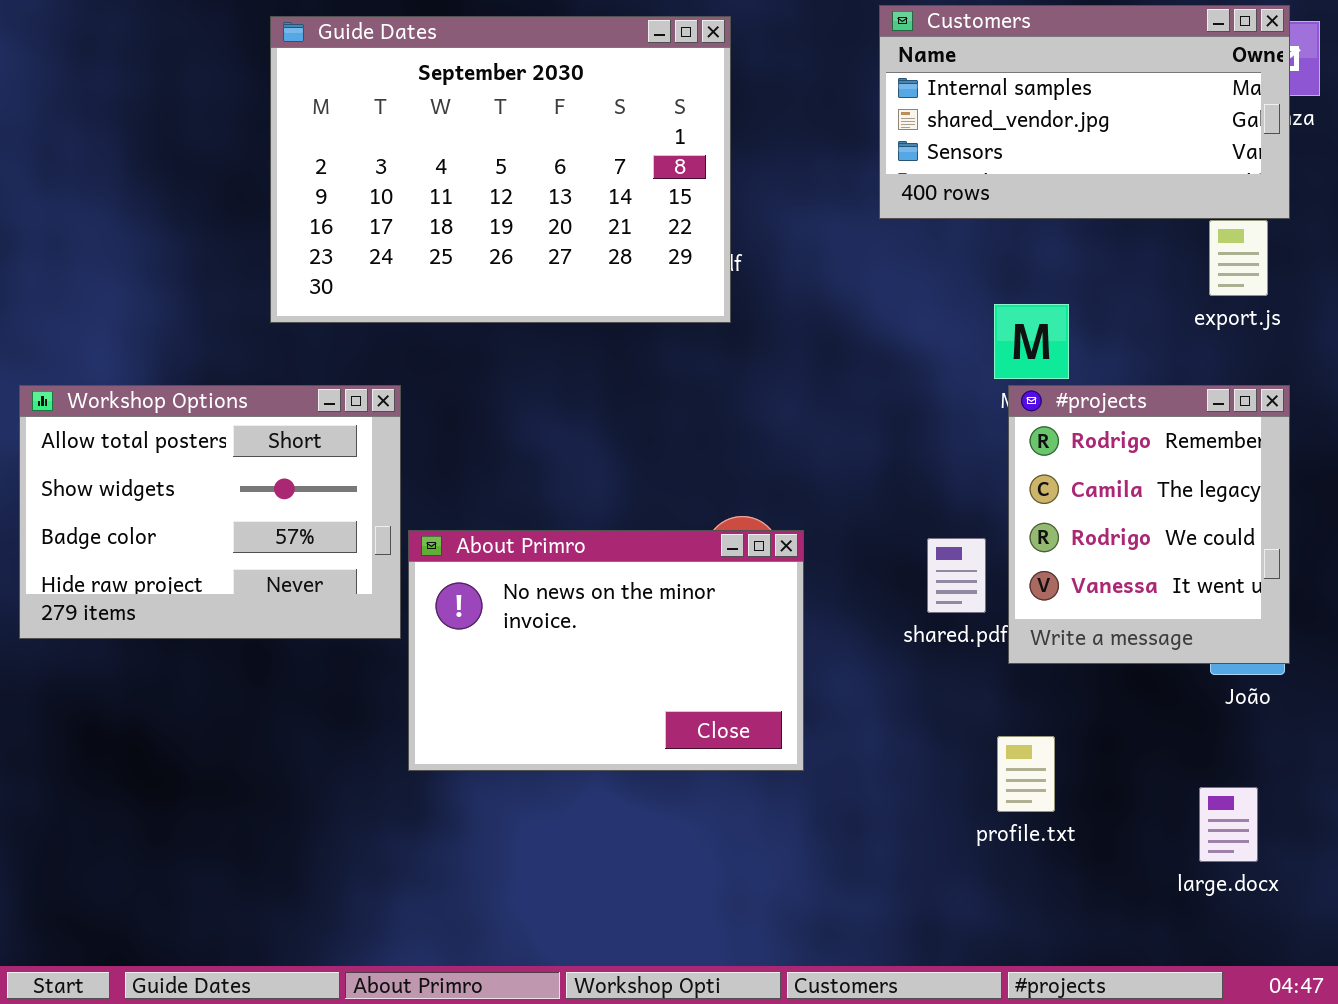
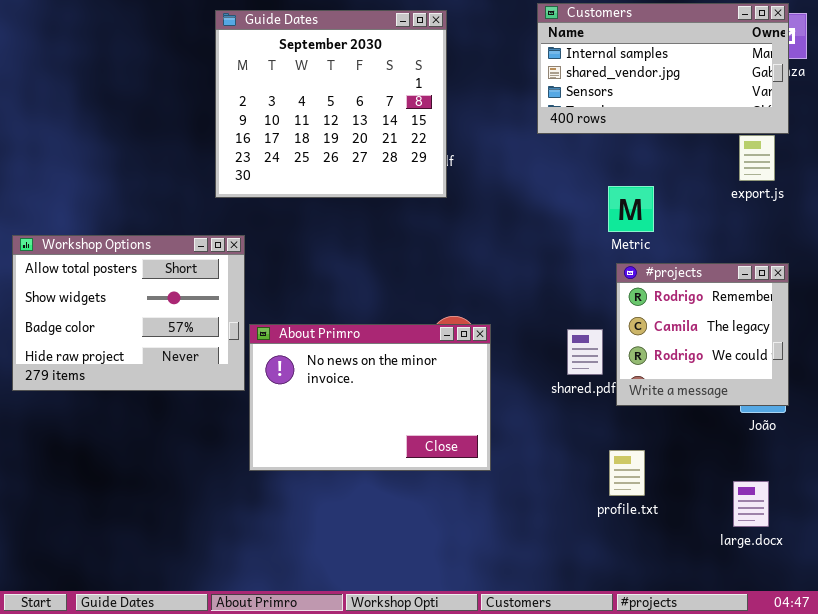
Guide Dates: [270,16,731,323] -> [215,10,447,198], resized
#projects: [1008,385,1290,664] -> [616,263,789,406], resized

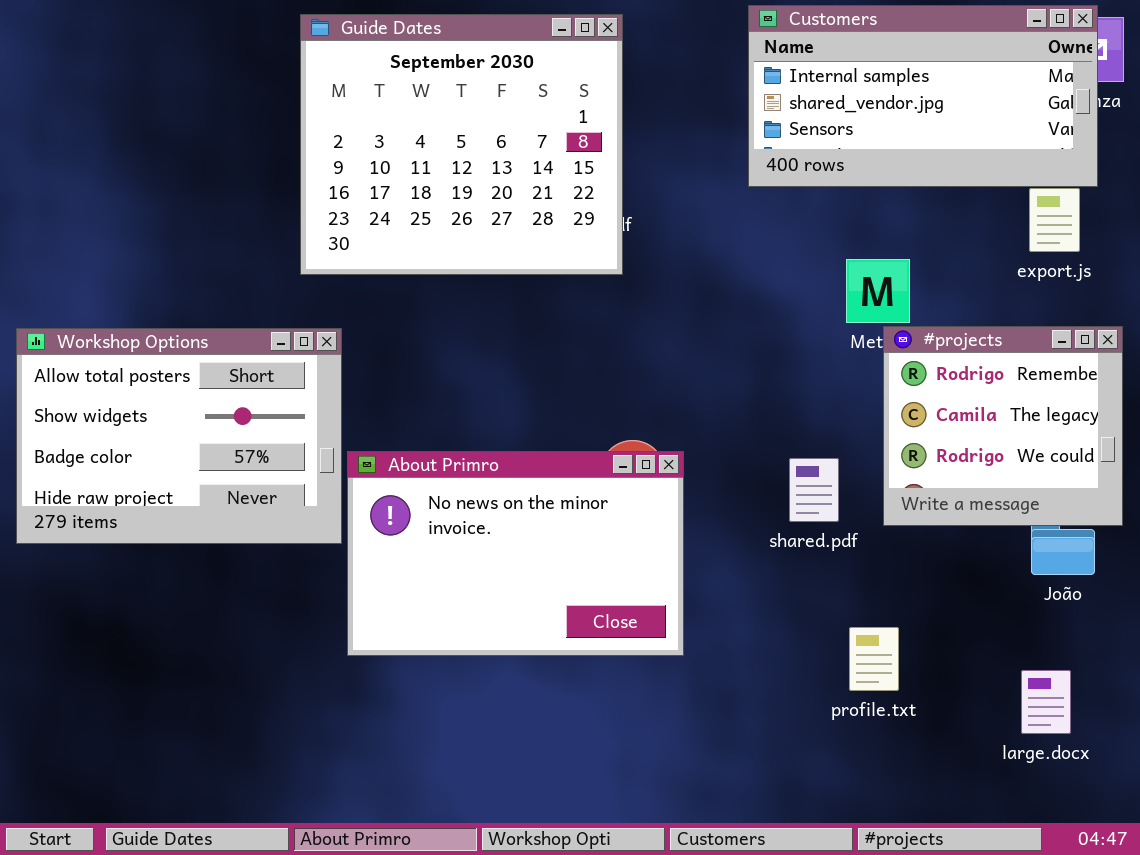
#projects: [616,263,789,406] -> [883,326,1123,526], moved

